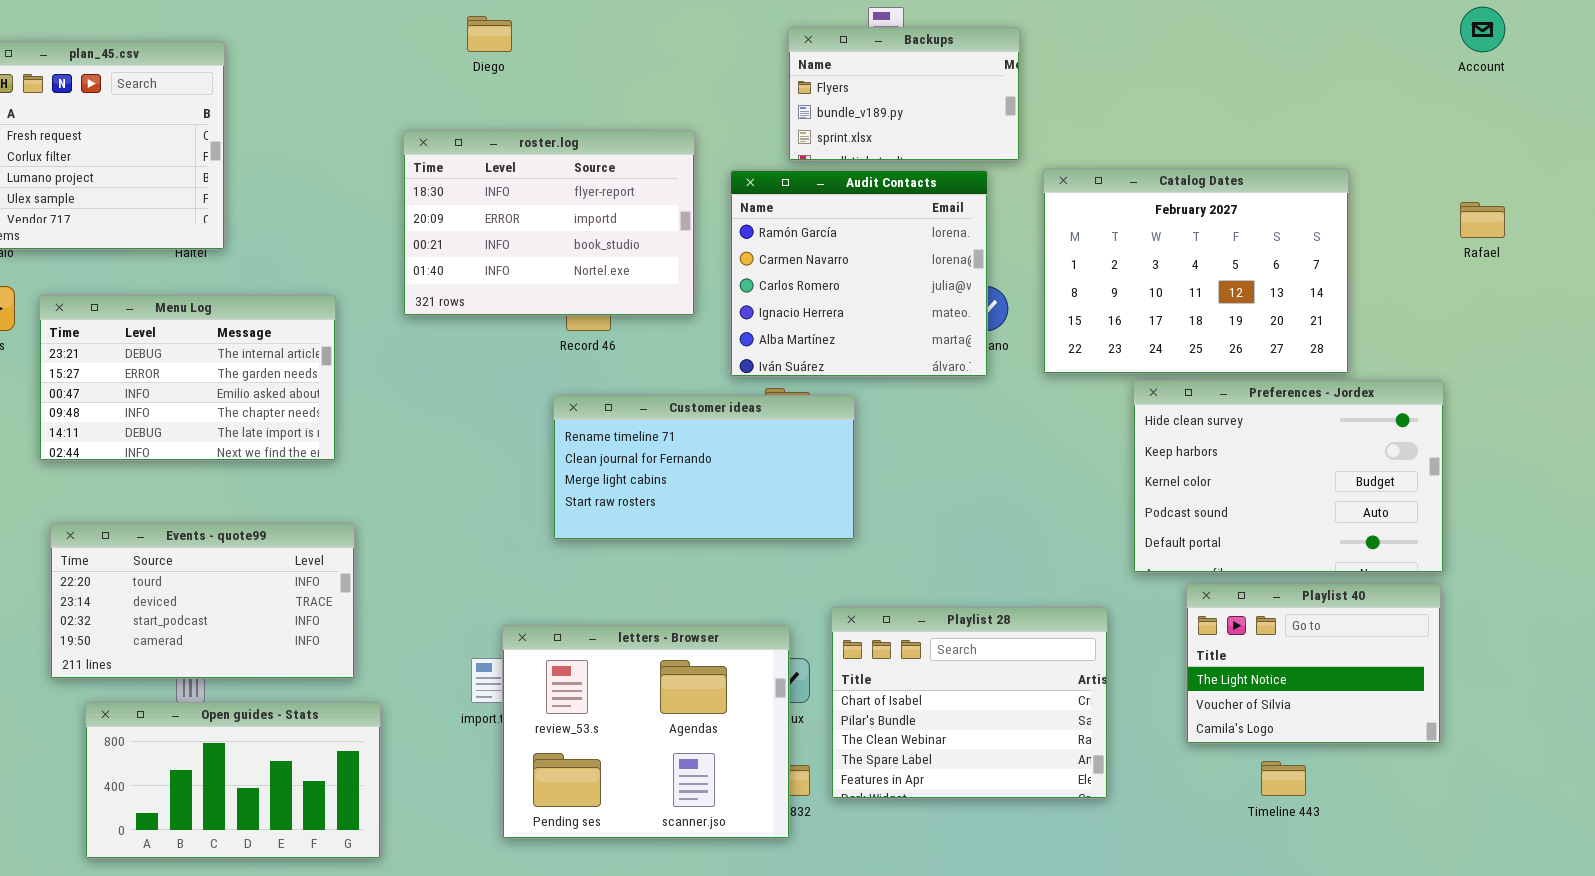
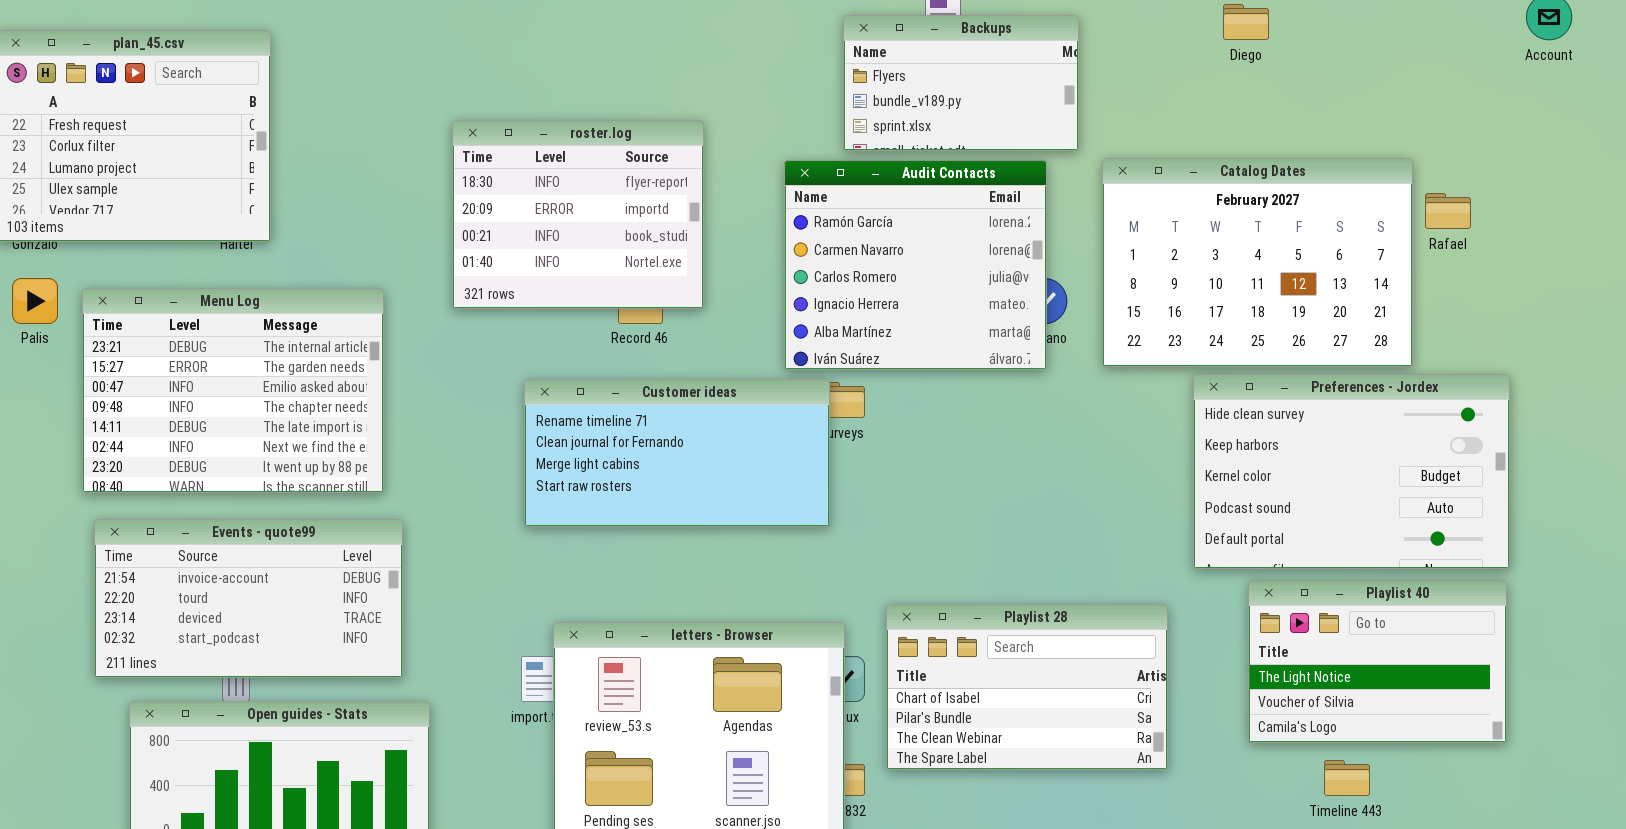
Diego: [467,16,512,52] -> [1223,4,1269,40], moved
roster.log: [403,130,695,316] -> [452,120,704,309], resized
Rafael: [1460,202,1505,238] -> [1425,193,1471,229], moved
Menu Log: [39,295,336,461] -> [82,288,384,493], resized
Customer ideas: [553,395,855,540] -> [524,379,830,527], moved
Events - quote99: [50,523,355,679] -> [94,519,403,678], scrolled up 1 row
Playlist 28: [831,607,1108,799] -> [886,604,1168,770], resized

